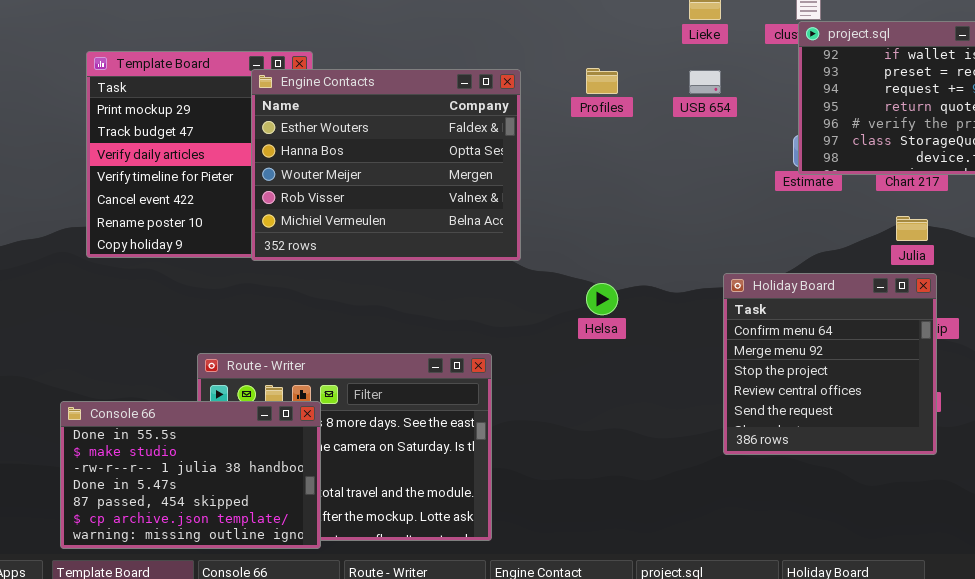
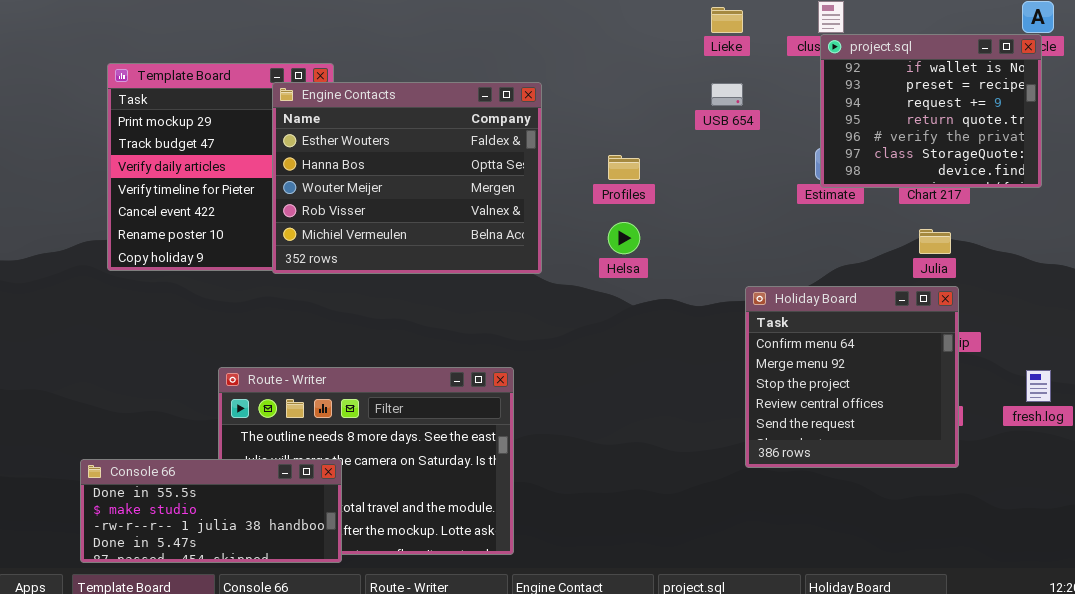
Profiles: [586,68,618,94] -> [608,155,640,180], moved
Helsa: [586,283,618,315] -> [608,222,640,254], moved
Console 66: [60,401,321,549] -> [80,459,342,563], resized

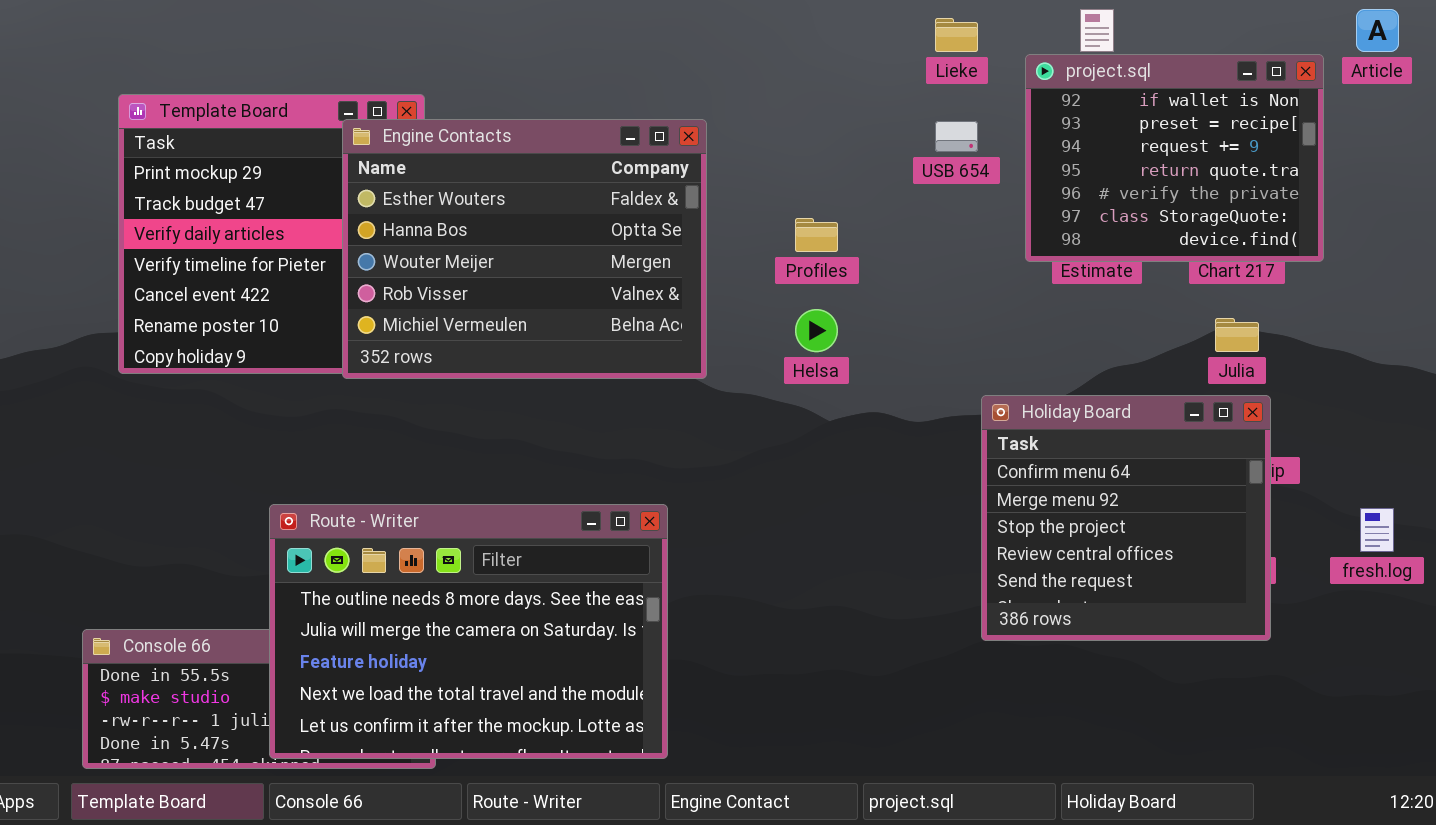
project.sql: [820,34,1042,188] -> [1025,54,1324,262], moved
Route - Writer: [218,367,514,555] -> [269,504,668,759], raised

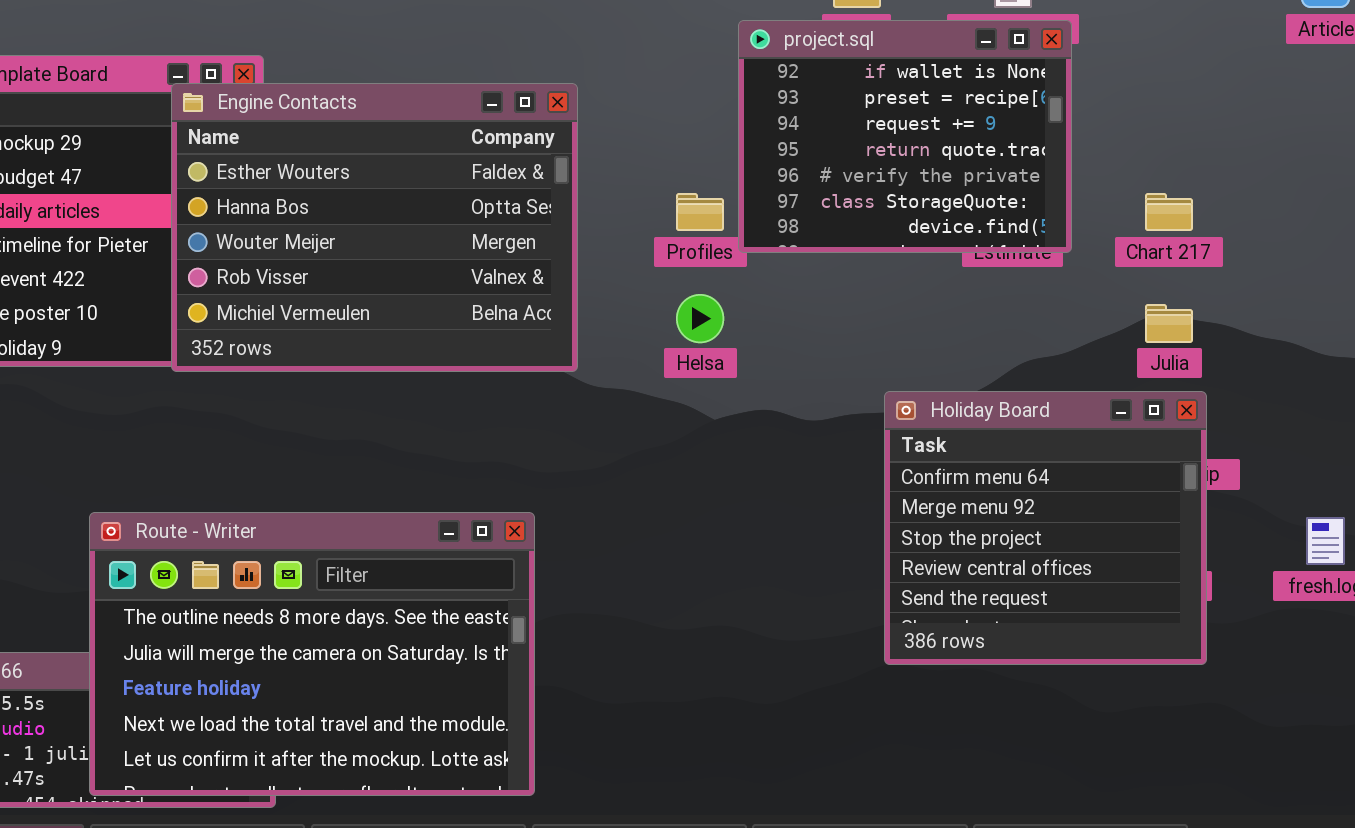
project.sql: [1025,54,1324,262] -> [738,20,1072,253], moved

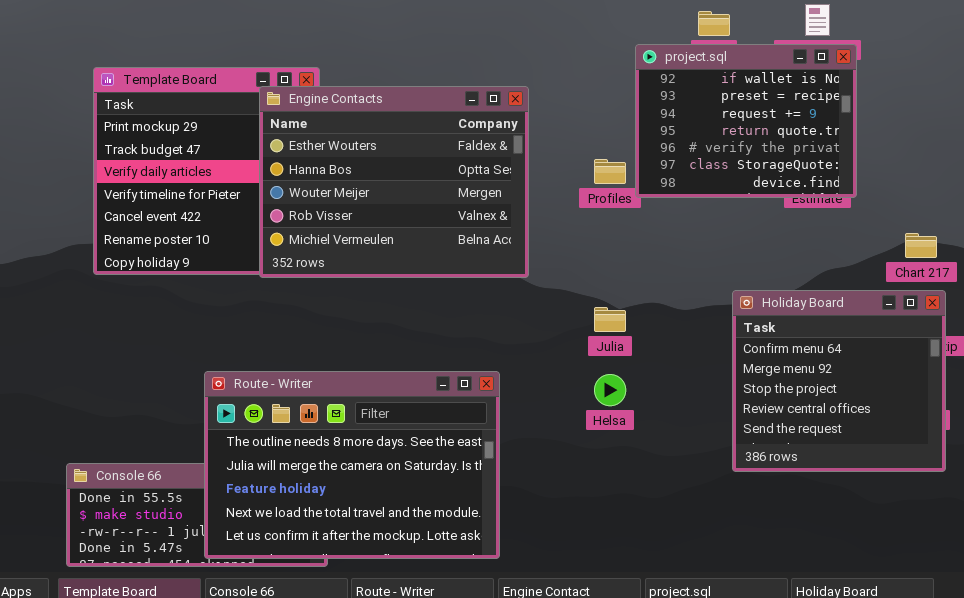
Chart 217: [1145,193,1193,231] -> [905,233,937,258], moved
Helsa: [676,294,724,343] -> [594,374,626,406], moved
Julia: [1145,304,1193,343] -> [594,307,626,332], moved

